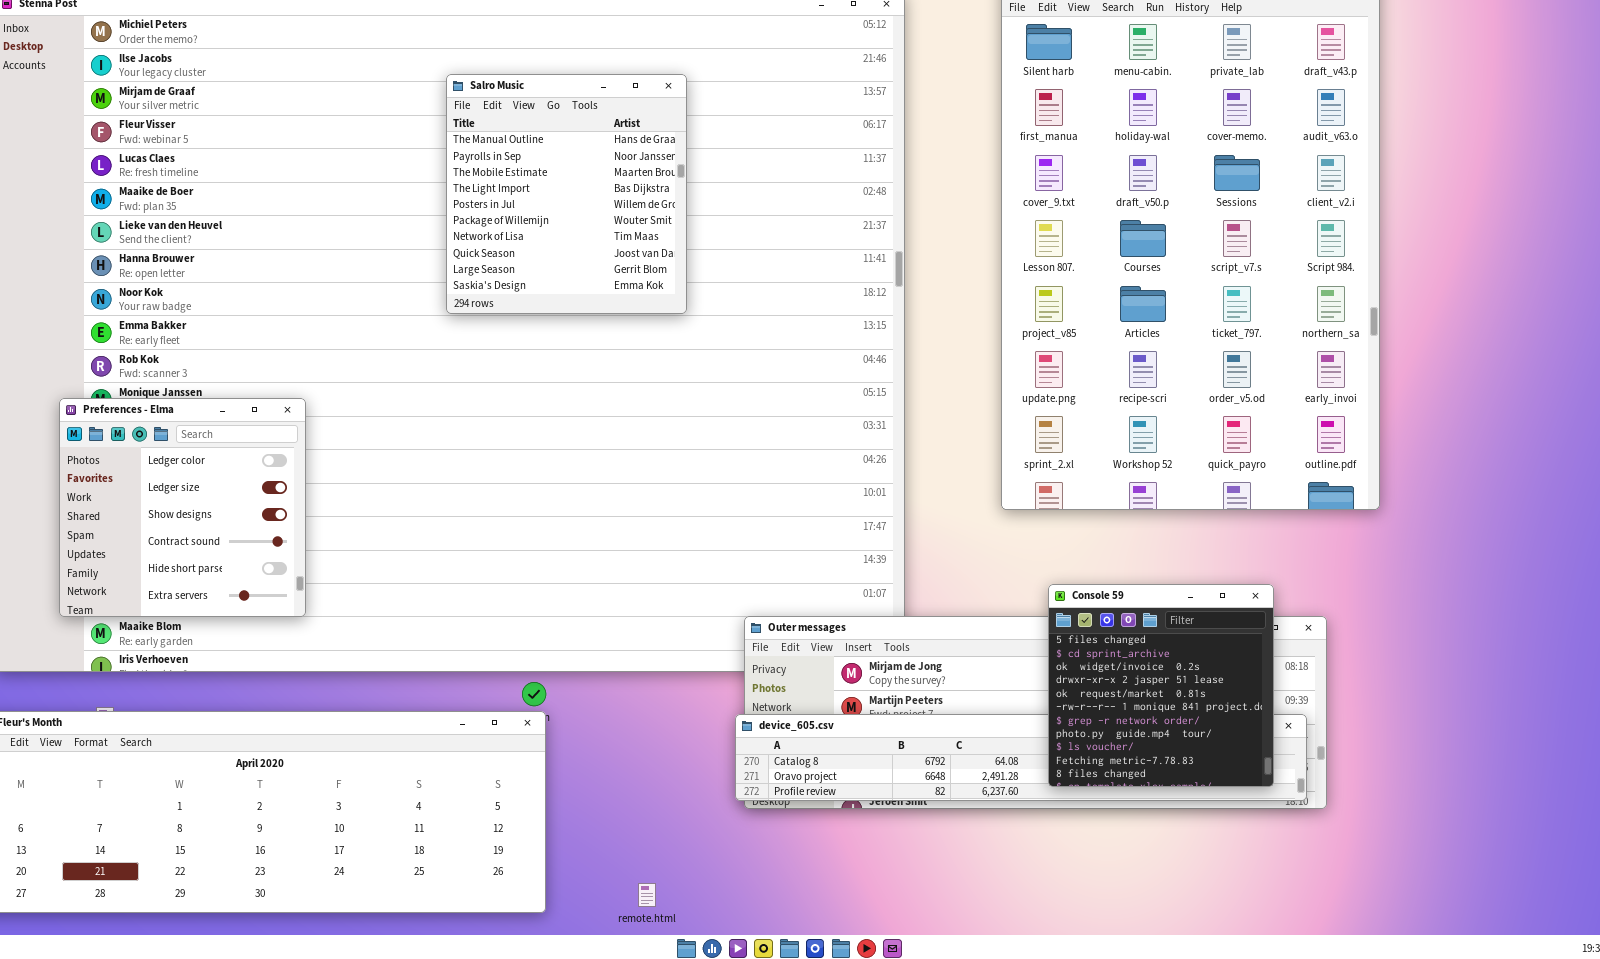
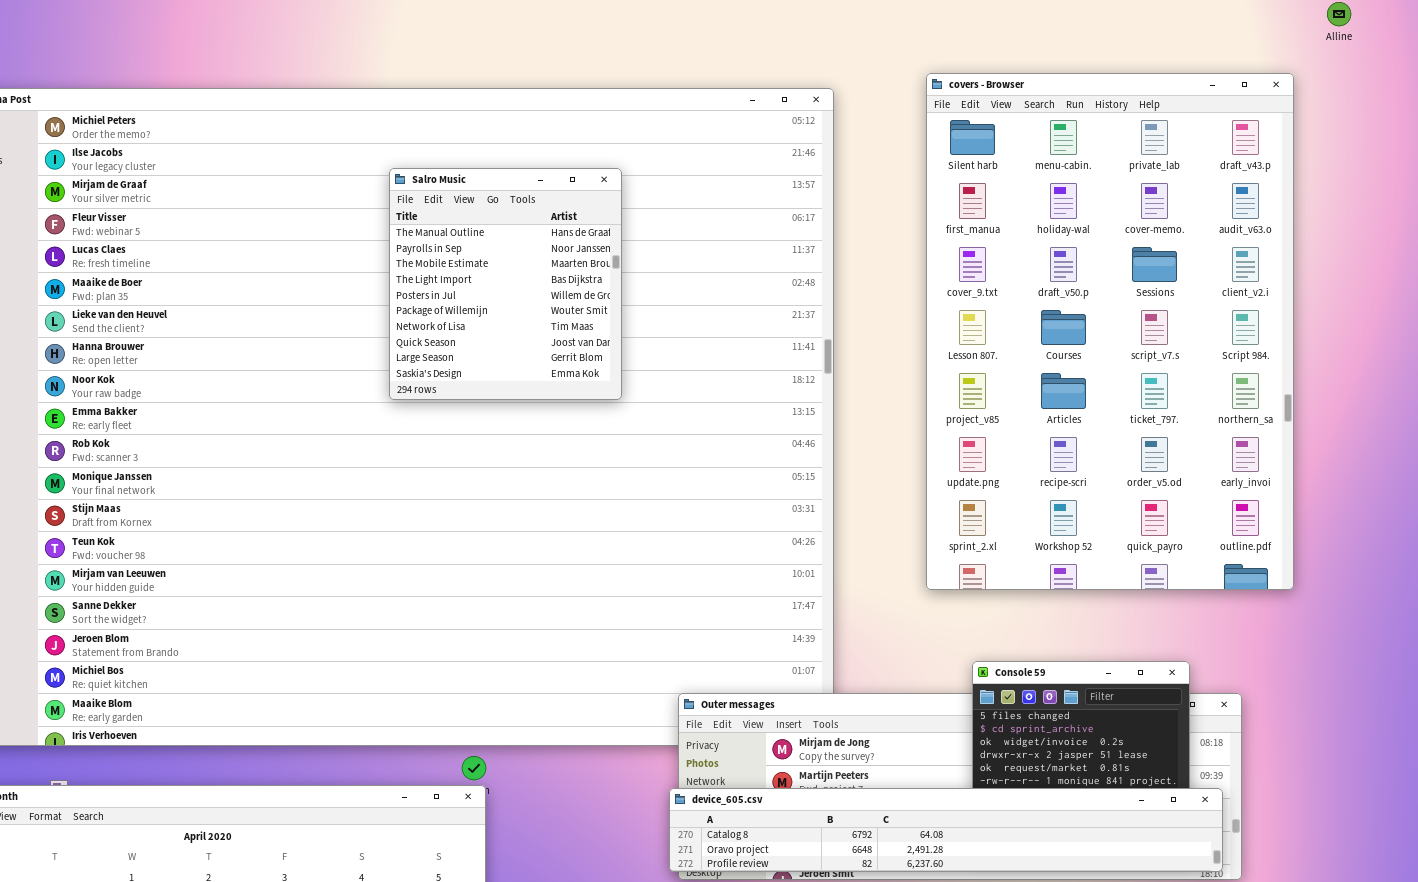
Preferences - Elma: [59,398,306,617] -> none, closed
device_605.csv: [735,714,1307,801] -> [669,788,1223,872], raised

